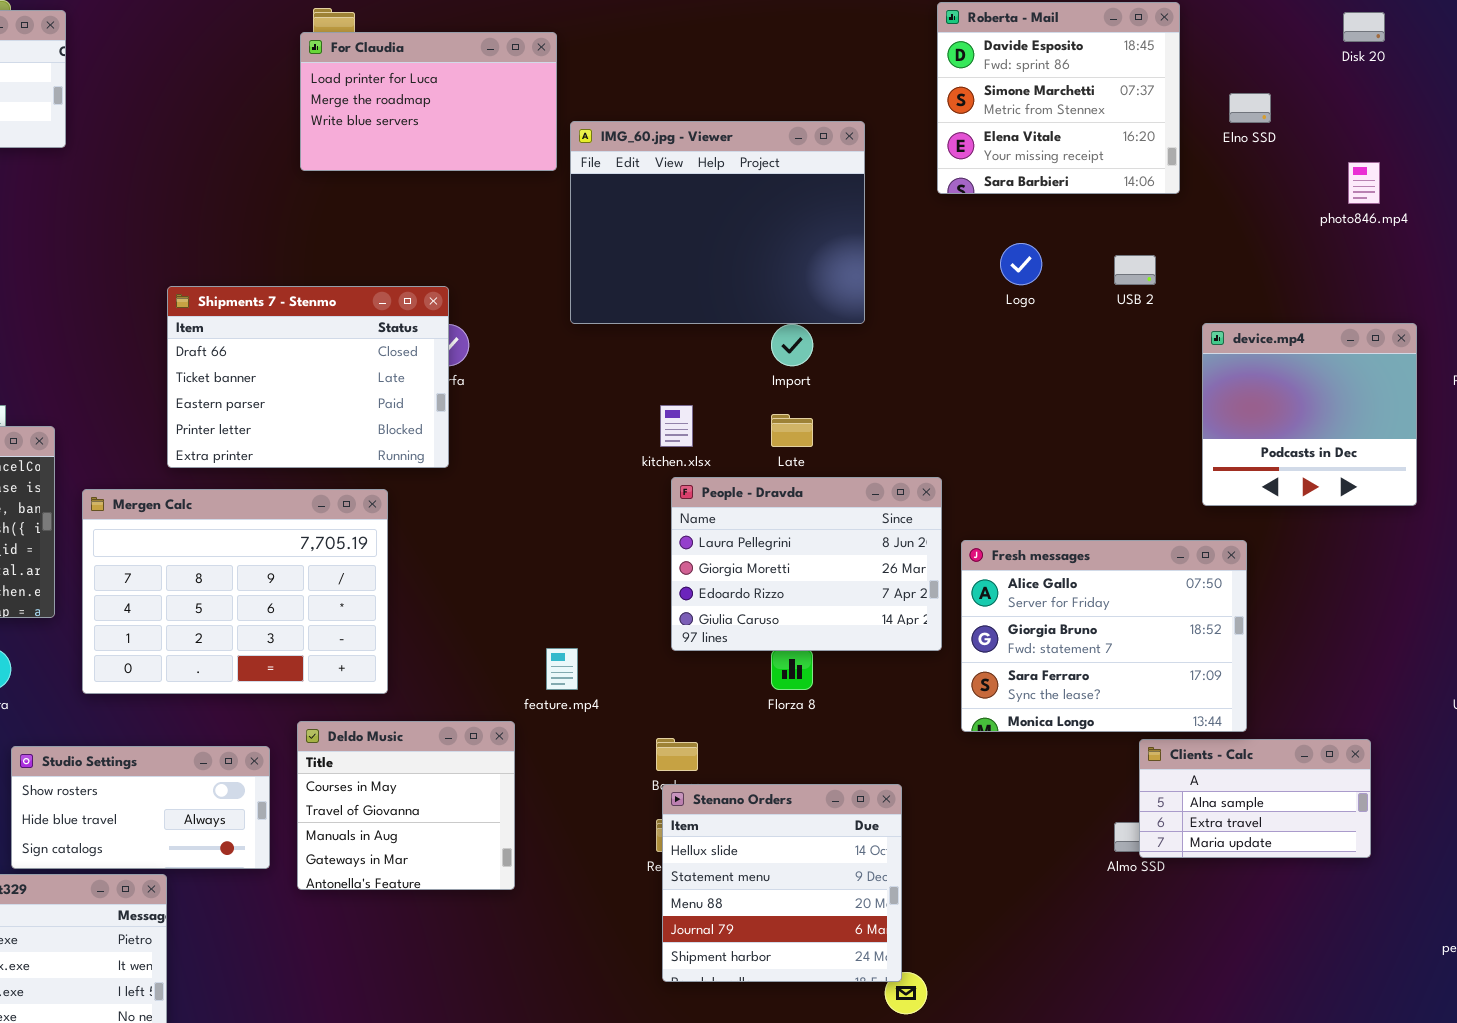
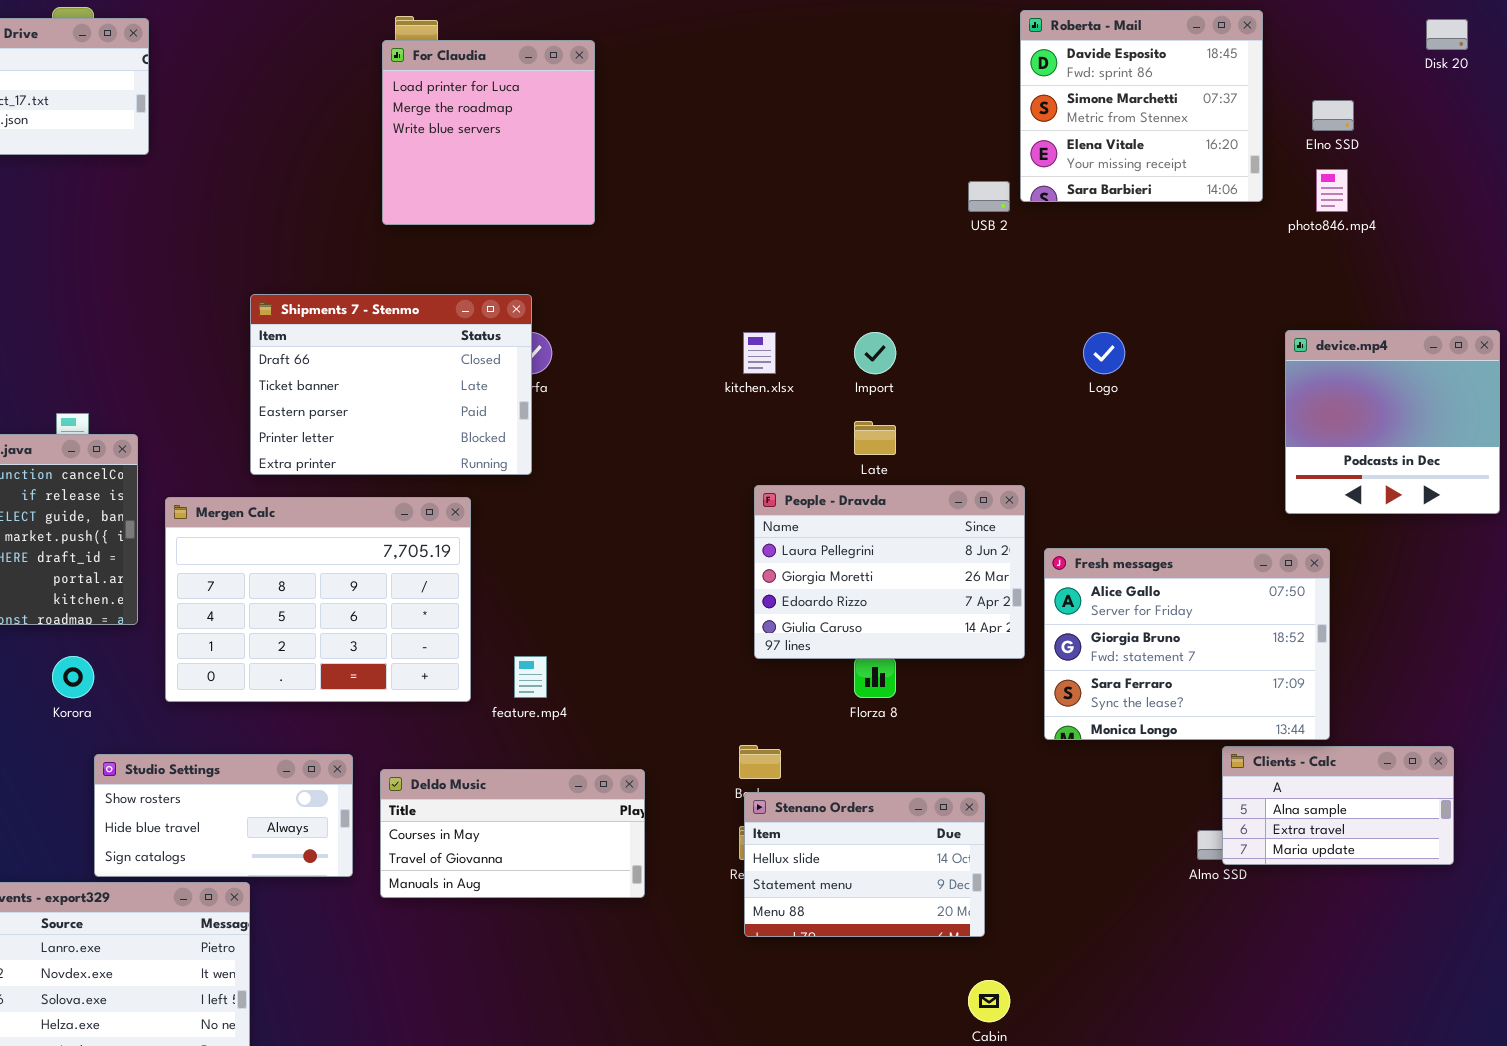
For Claudia: [300,32,557,171] -> [382,40,595,225], resized
IMG_60.jpg - Viewer: [570,121,865,324] -> none, closed
photo846.mp4: [1348,162,1380,204] -> [1316,169,1348,212], moved
Logo: [1000,243,1042,285] -> [1083,332,1125,374], moved
USB 2: [1114,255,1156,285] -> [968,181,1010,212], moved
kitchen.xlsx: [660,405,693,447] -> [743,332,776,374], moved
feature.mp4: [546,648,578,690] -> [514,656,547,698], moved
Deldo Music: [297,721,515,890] -> [380,769,645,898], resized
Stenano Orders: [662,784,902,982] -> [744,792,985,937], resized

